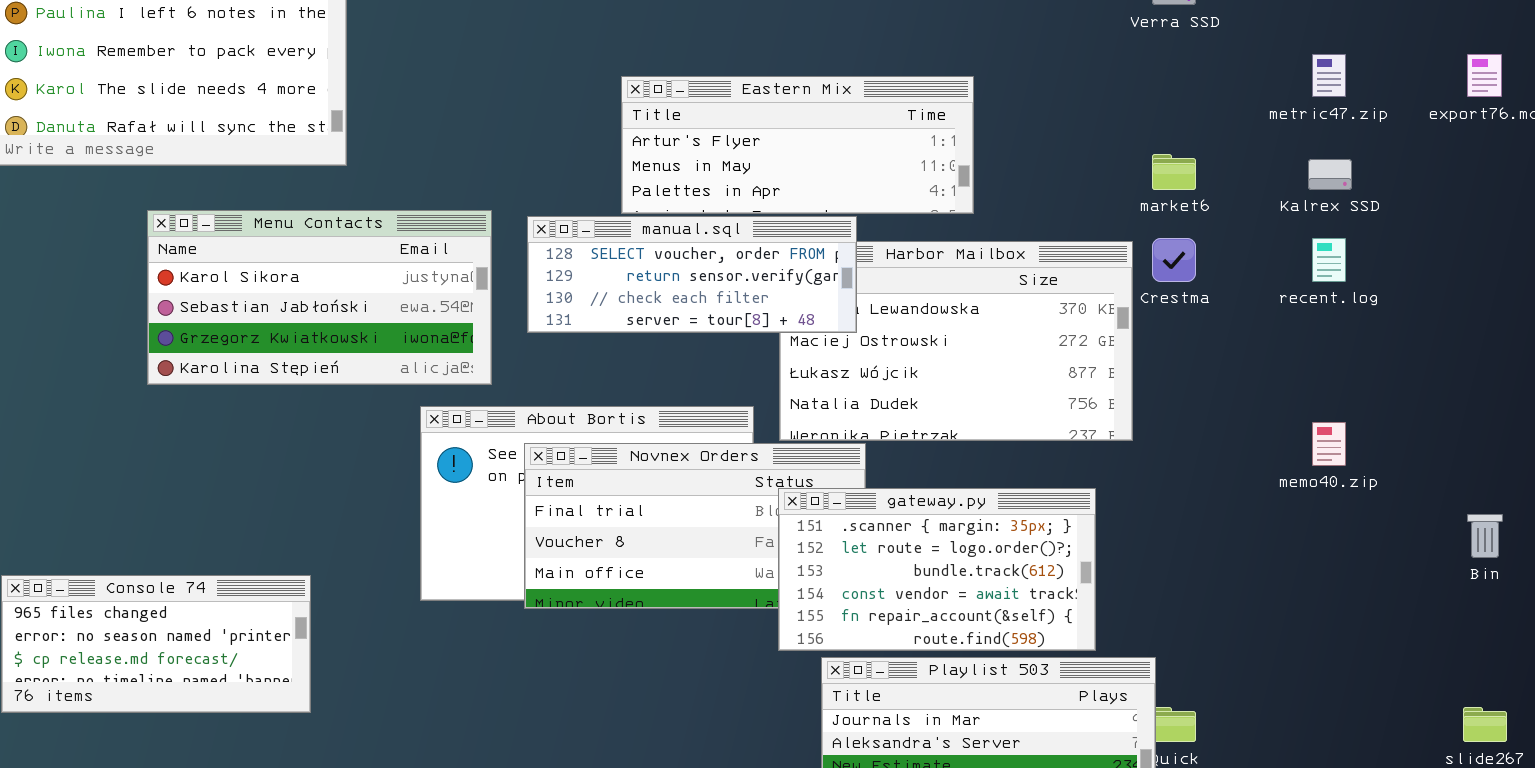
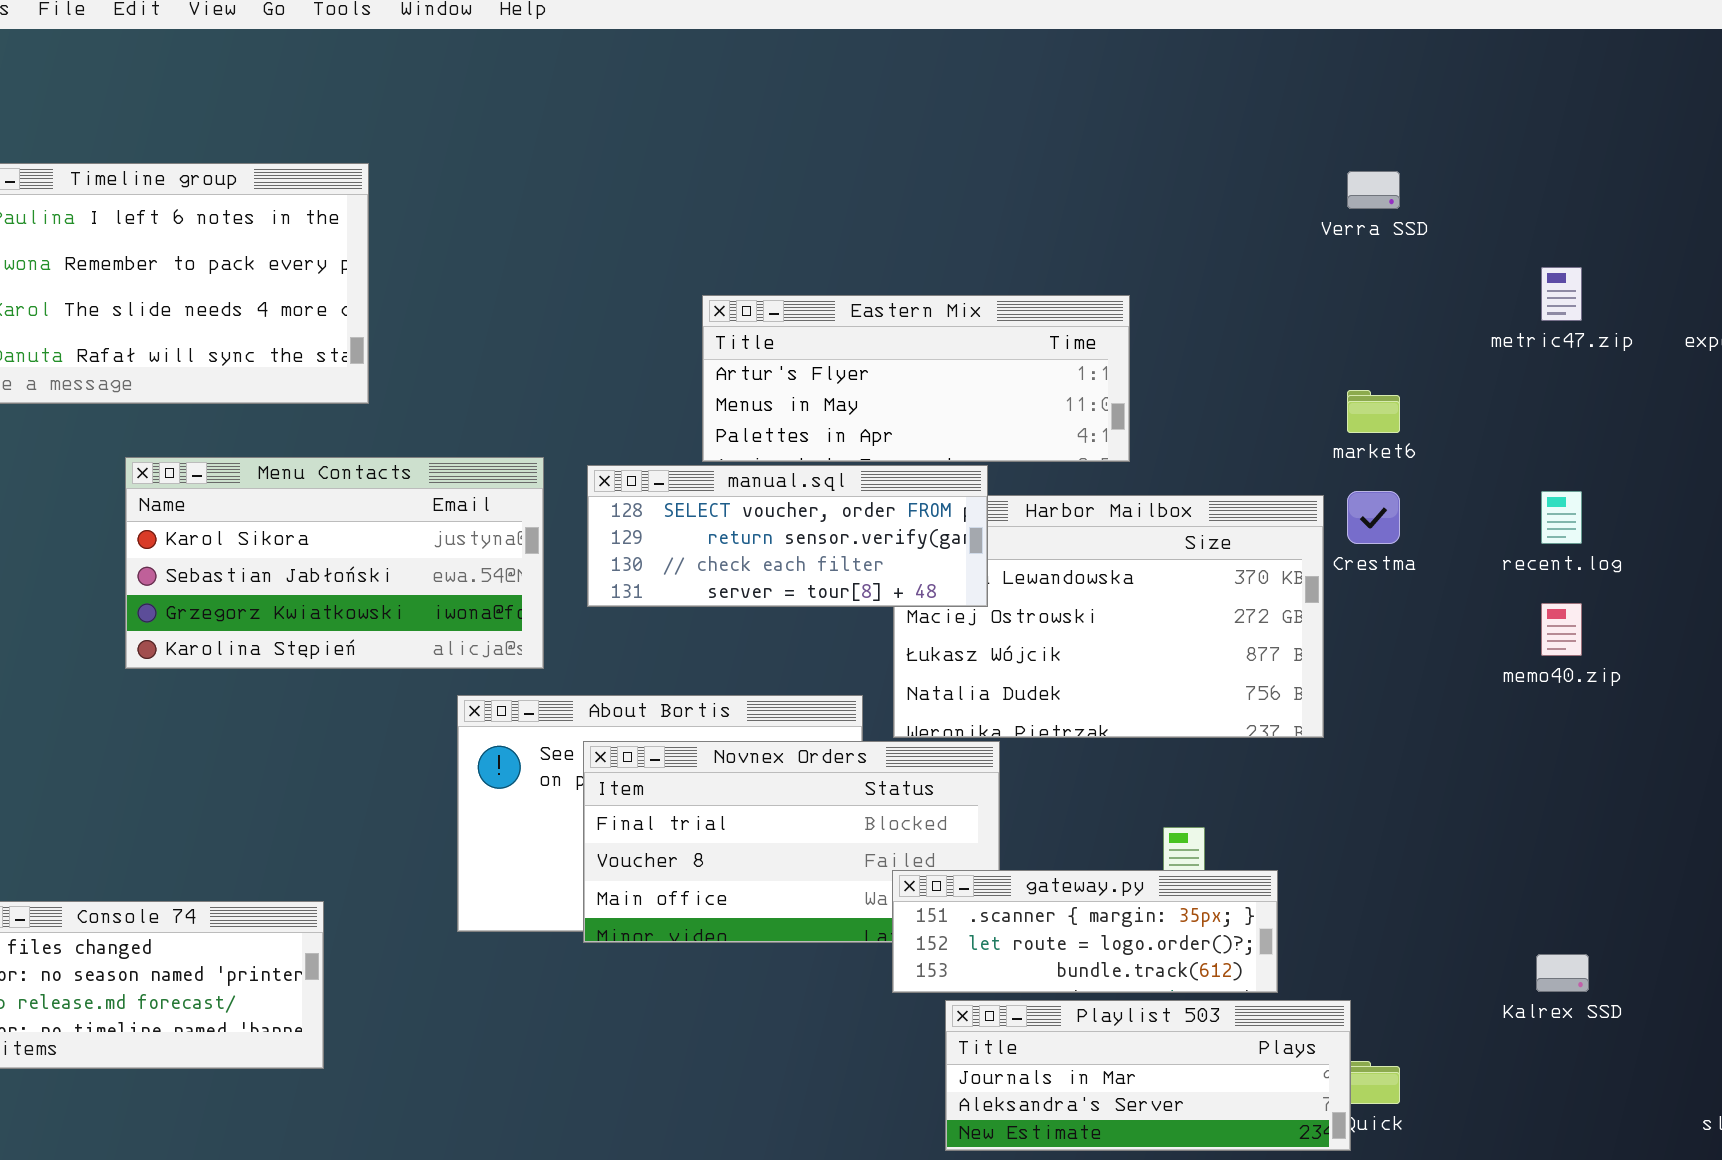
Kalrex SSD: [1308,159,1352,190] -> [1536,954,1589,992], moved
memo40.zip: [1312,422,1346,466] -> [1541,603,1582,656], moved
gateway.py: [778,488,1096,651] -> [892,870,1278,993], resized

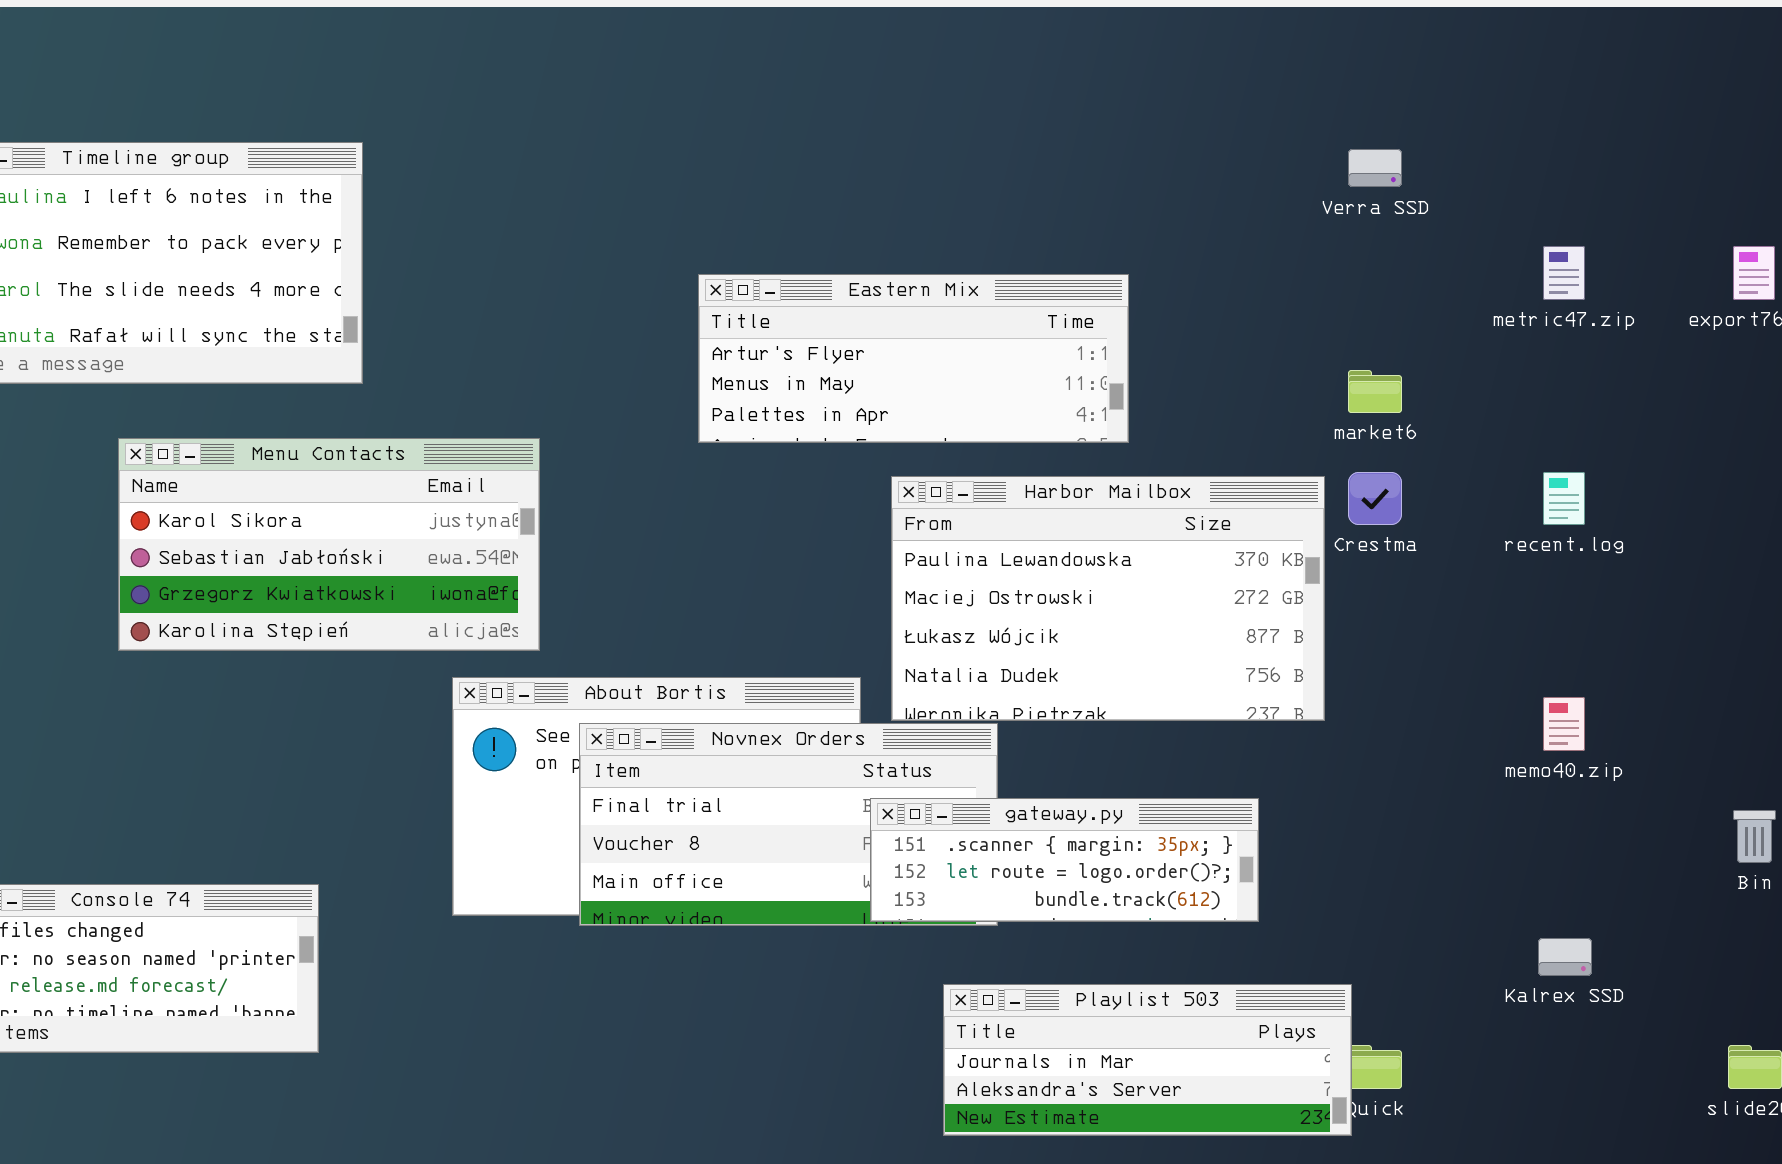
manual.sql: [587,465,988,607] -> none, closed
memo40.zip: [1541,603,1582,656] -> [1543,697,1585,751], moved
gateway.py: [892,870,1278,993] -> [870,798,1259,922], moved

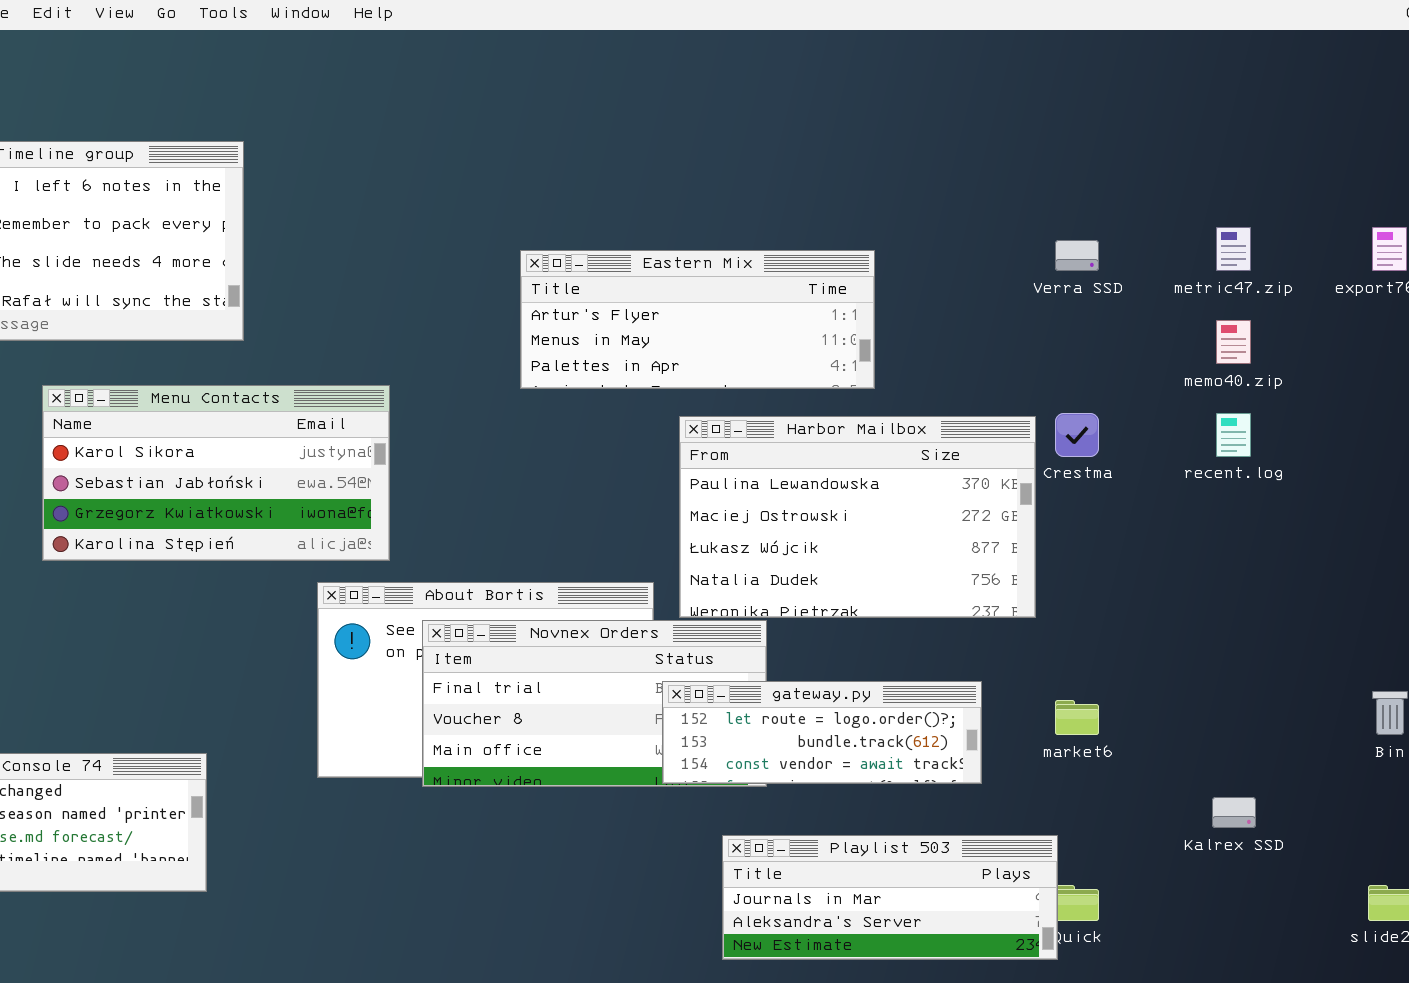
Verra SSD: [1348,149,1402,187] -> [1055,240,1099,271], moved
market6: [1348,370,1402,413] -> [1055,700,1099,735], moved
memo40.zip: [1543,697,1585,751] -> [1216,320,1251,364], moved
gateway.py: [870,798,1259,922] -> [662,681,982,784], scrolled down 1 row

